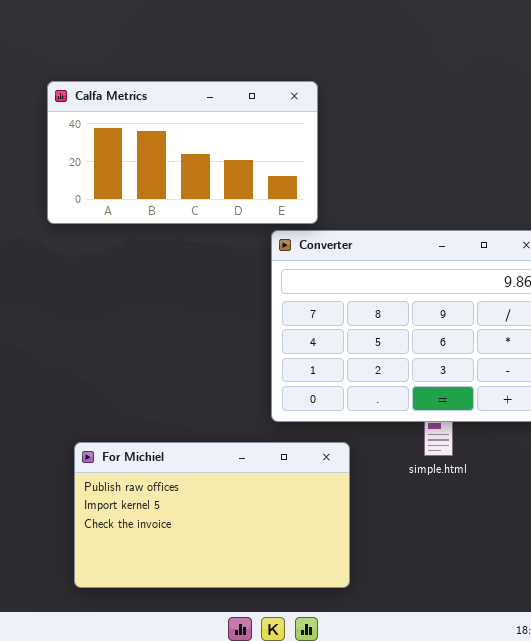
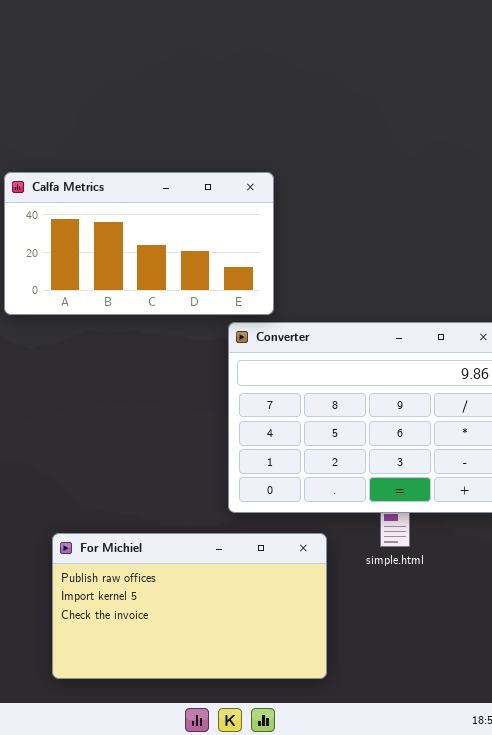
For Michiel: [74,442,350,588] -> [52,533,327,679], moved

